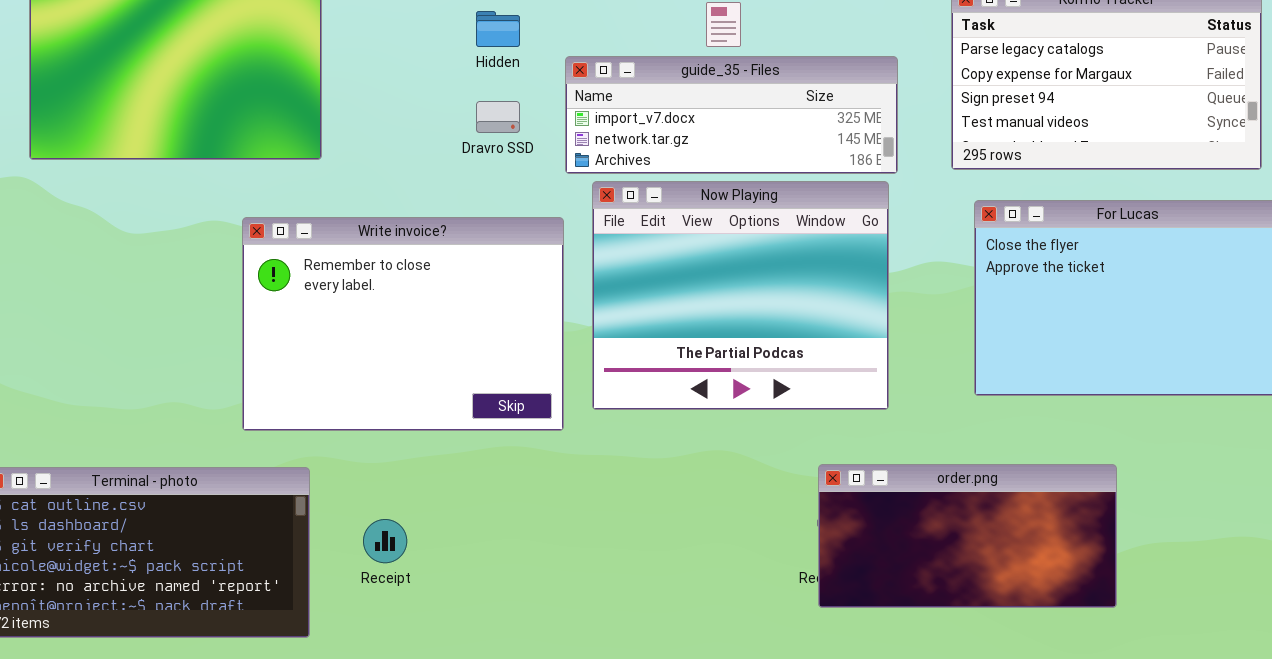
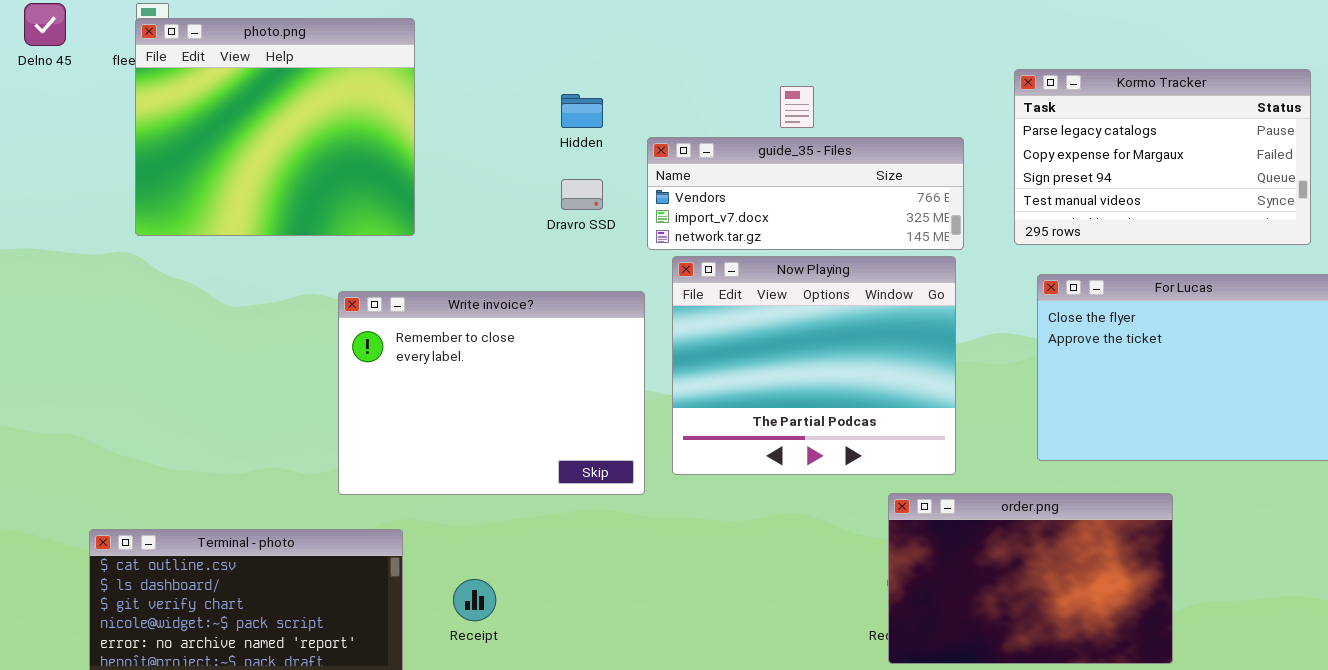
guide_35 - Files: [565,56,898,174] -> [647,137,964,250], scrolled up 1 row
order.png: [818,464,1117,608] -> [888,493,1173,664], resized

